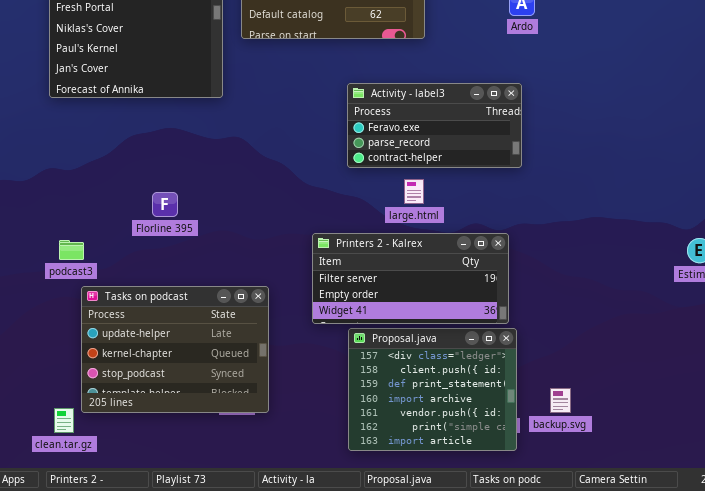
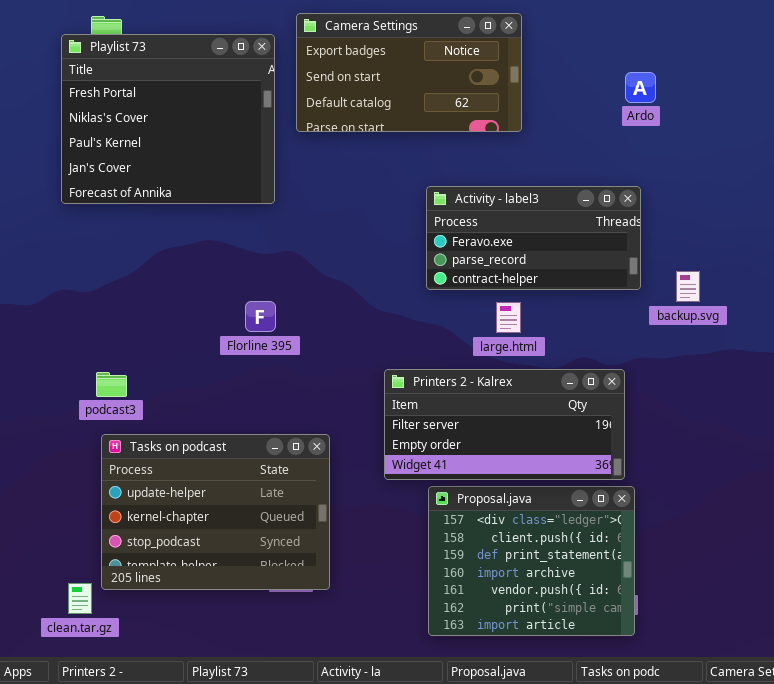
Florline 395: [152,192,178,217] -> [245,301,276,332], moved
podcast3: [59,240,84,260] -> [96,372,127,397], moved
backup.svg: [550,388,571,413] -> [676,271,700,302], moved

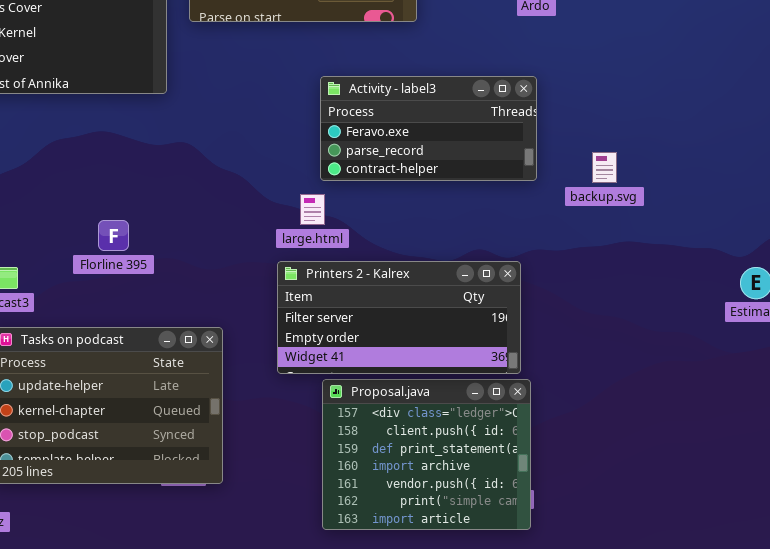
backup.svg: [676,271,700,302] -> [592,152,617,183], moved
Florline 395: [245,301,276,332] -> [98,220,129,251], moved
large.html: [496,302,521,333] -> [300,194,325,225], moved

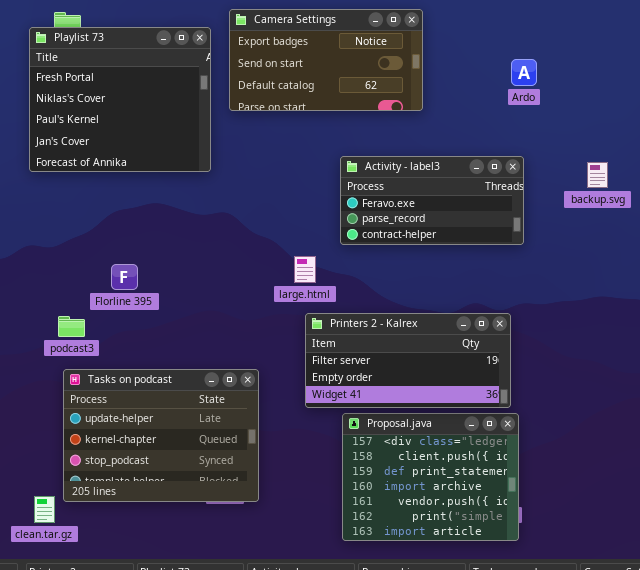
backup.svg: [592,152,617,183] -> [587,162,608,188], moved
large.html: [300,194,325,225] -> [294,256,316,283], moved
Florline 395: [98,220,129,251] -> [111,264,138,290], moved

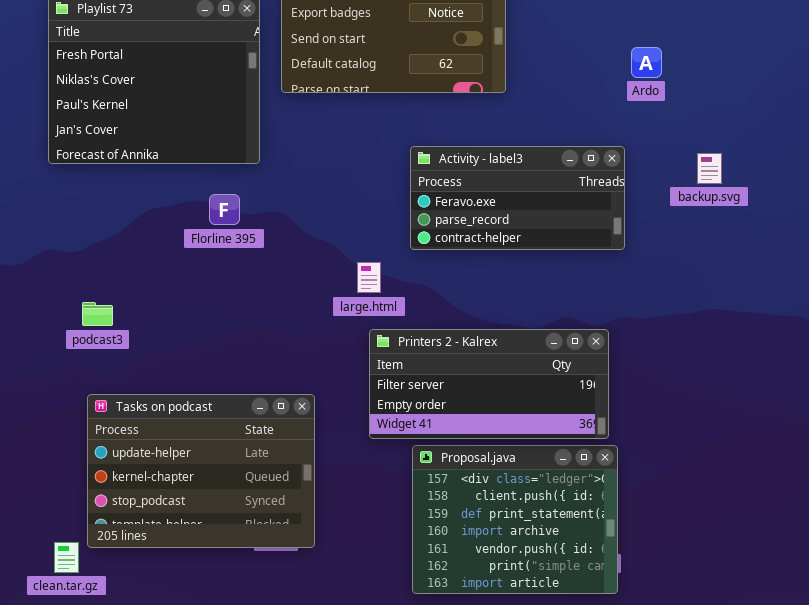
Ardo: [511,59,537,86] -> [631,47,662,78], moved
Florline 395: [111,264,138,290] -> [209,194,240,225], moved
podcast3: [58,316,85,337] -> [82,302,113,326], moved

